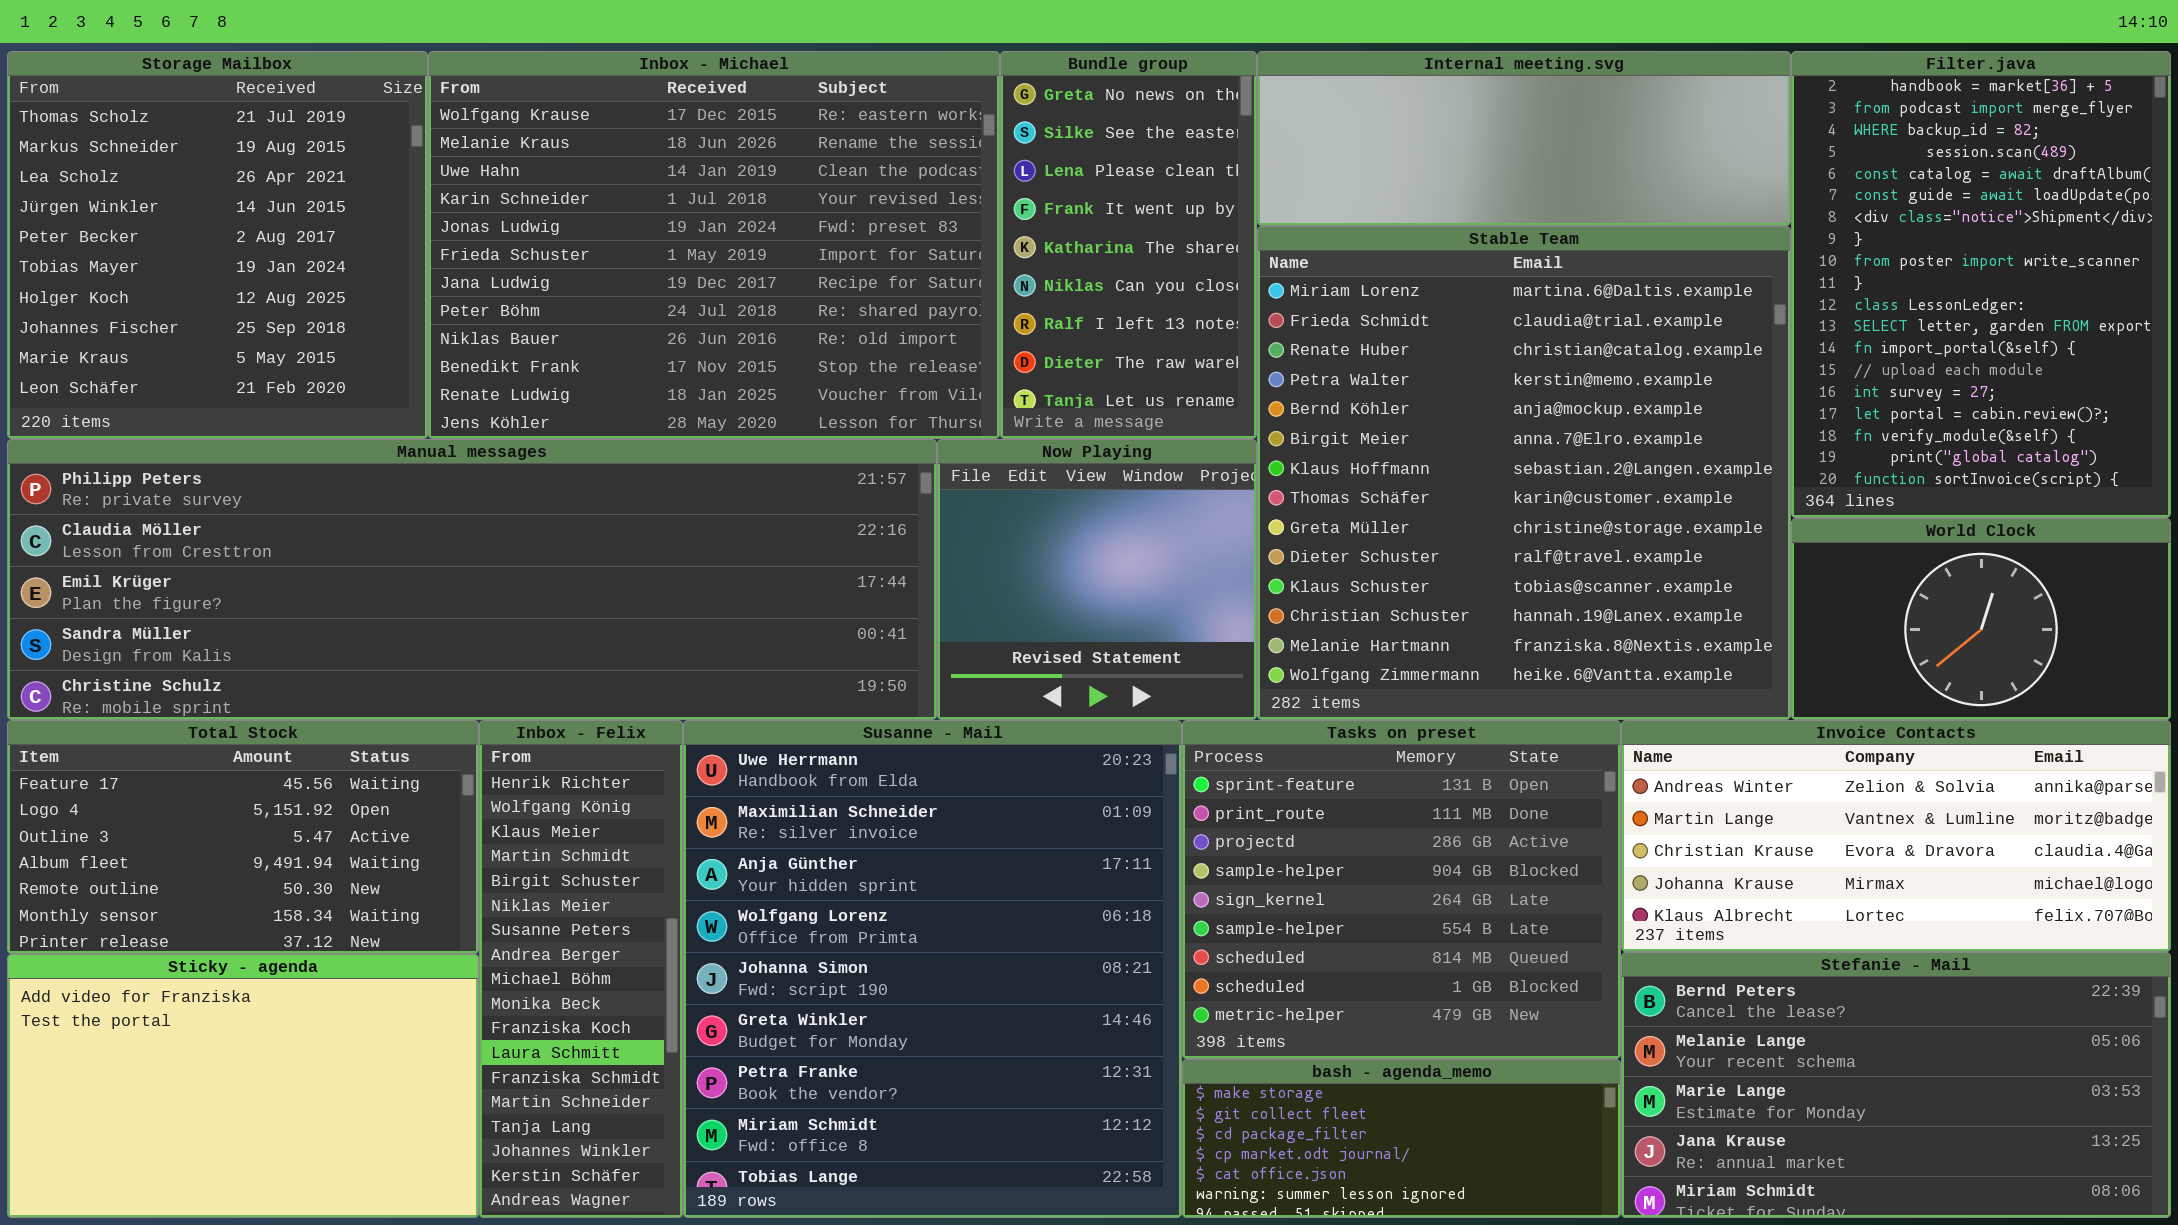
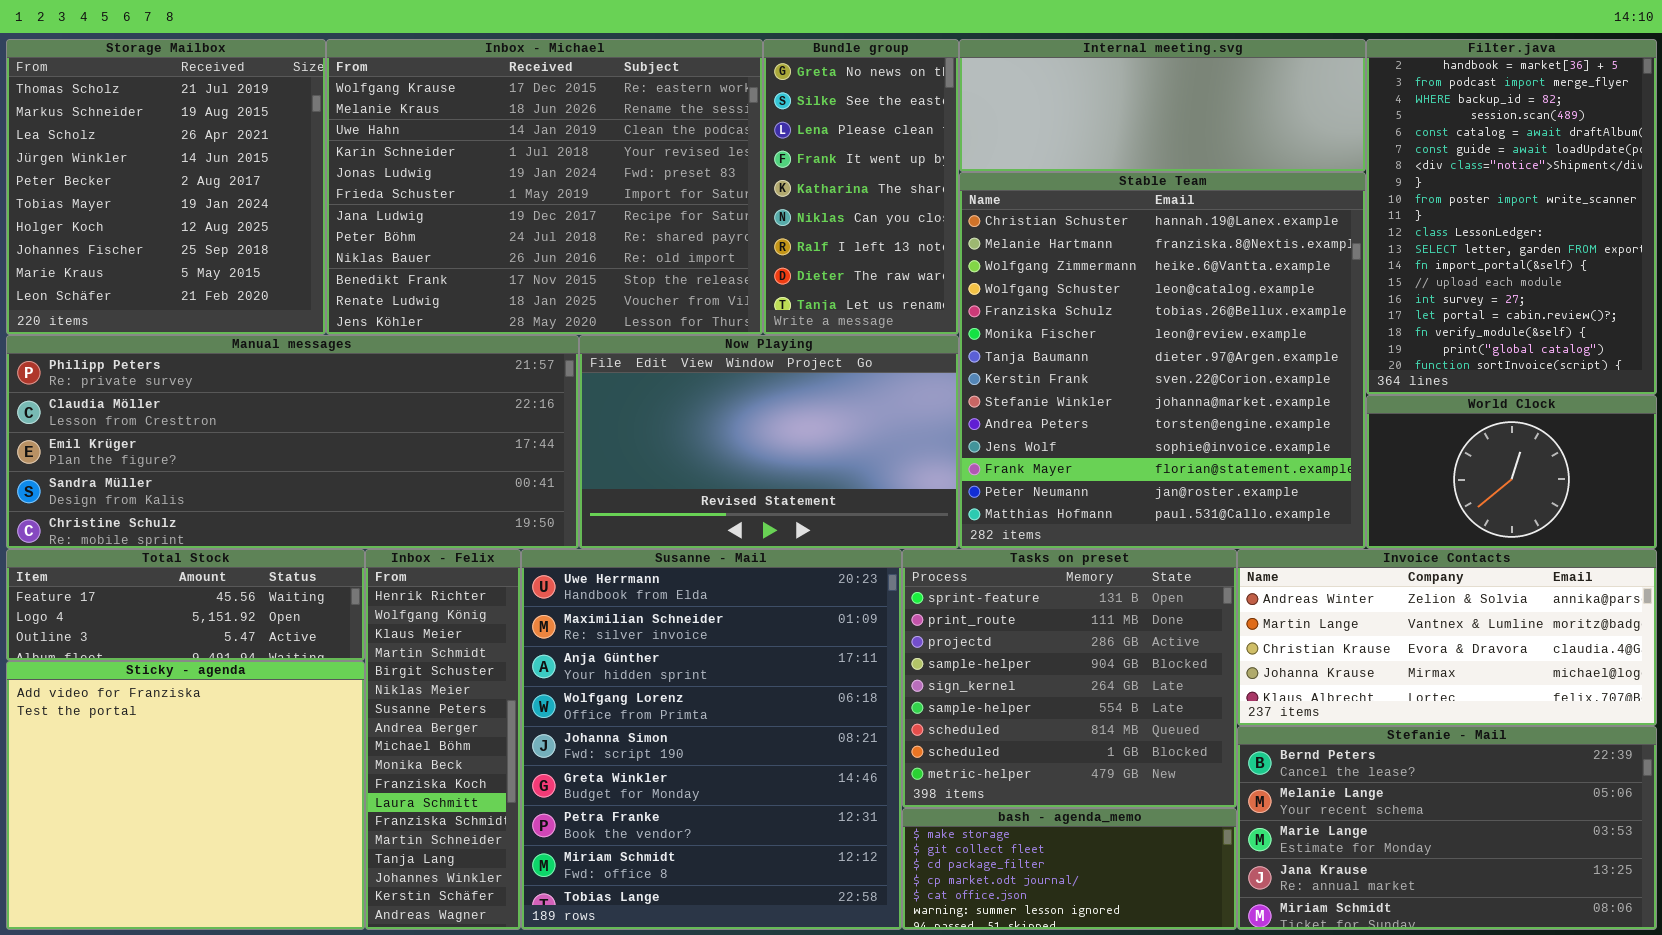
Stable Team: [1257,226,1791,720] -> [959,172,1366,549], scrolled down 11 rows
Manual messages: [7,439,937,720] -> [6,335,579,549], resized
Now Playing: [937,439,1257,720] -> [579,335,959,549], resized
Total Stock: [7,720,479,954] -> [6,549,365,661], resized
Sticky - agenda: [7,954,479,1218] -> [6,661,365,930], resized

